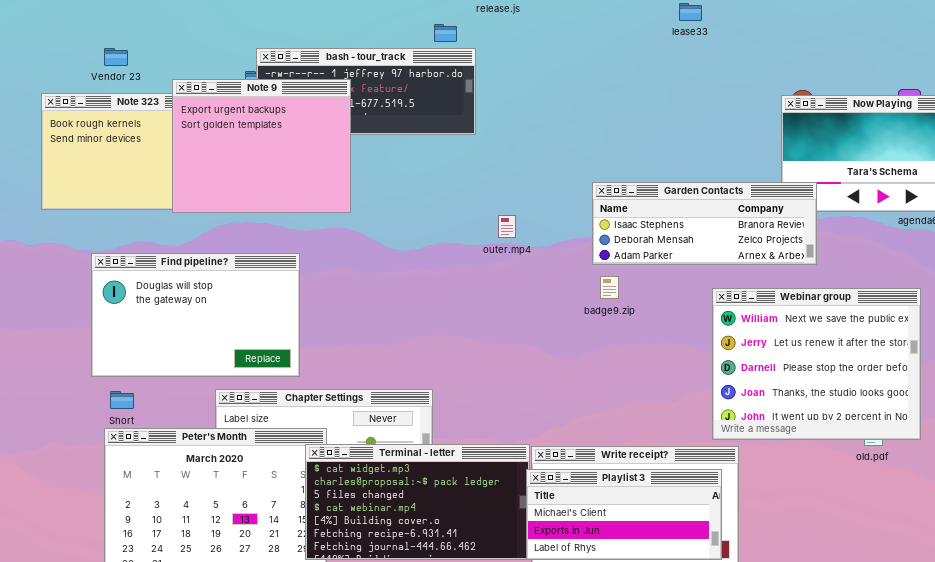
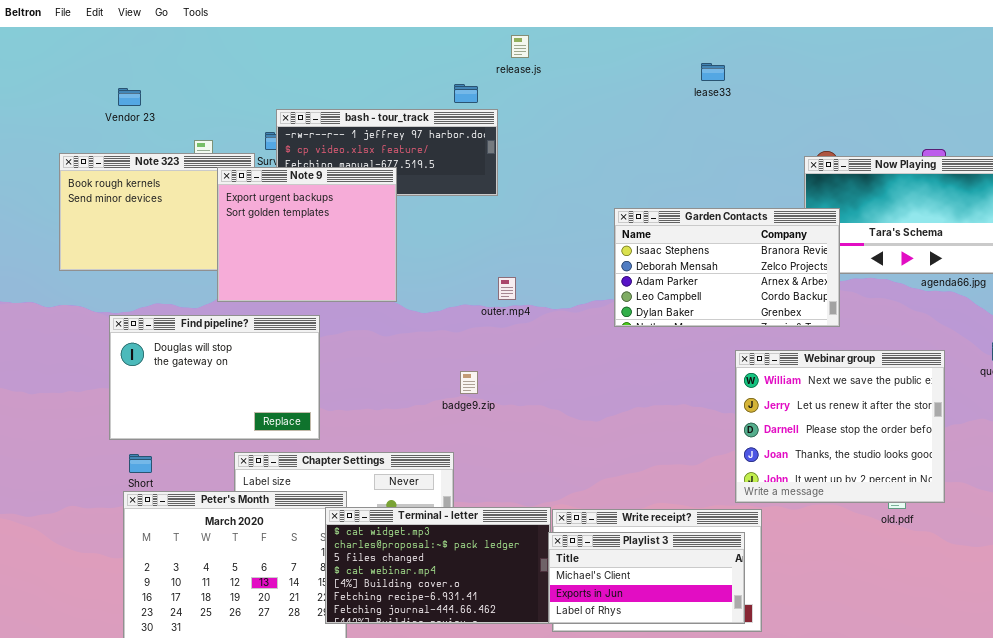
Vendor 23: [104,48,128,66] -> [118,88,141,106], moved
Note 9: [172,79,351,213] -> [217,167,397,302], moved
Garden Contacts: [592,182,817,265] -> [614,208,840,327], resized
outer.mp4: [498,215,516,238] -> [498,277,516,300], moved
badge9.zip: [600,276,619,299] -> [460,371,478,394], moved

